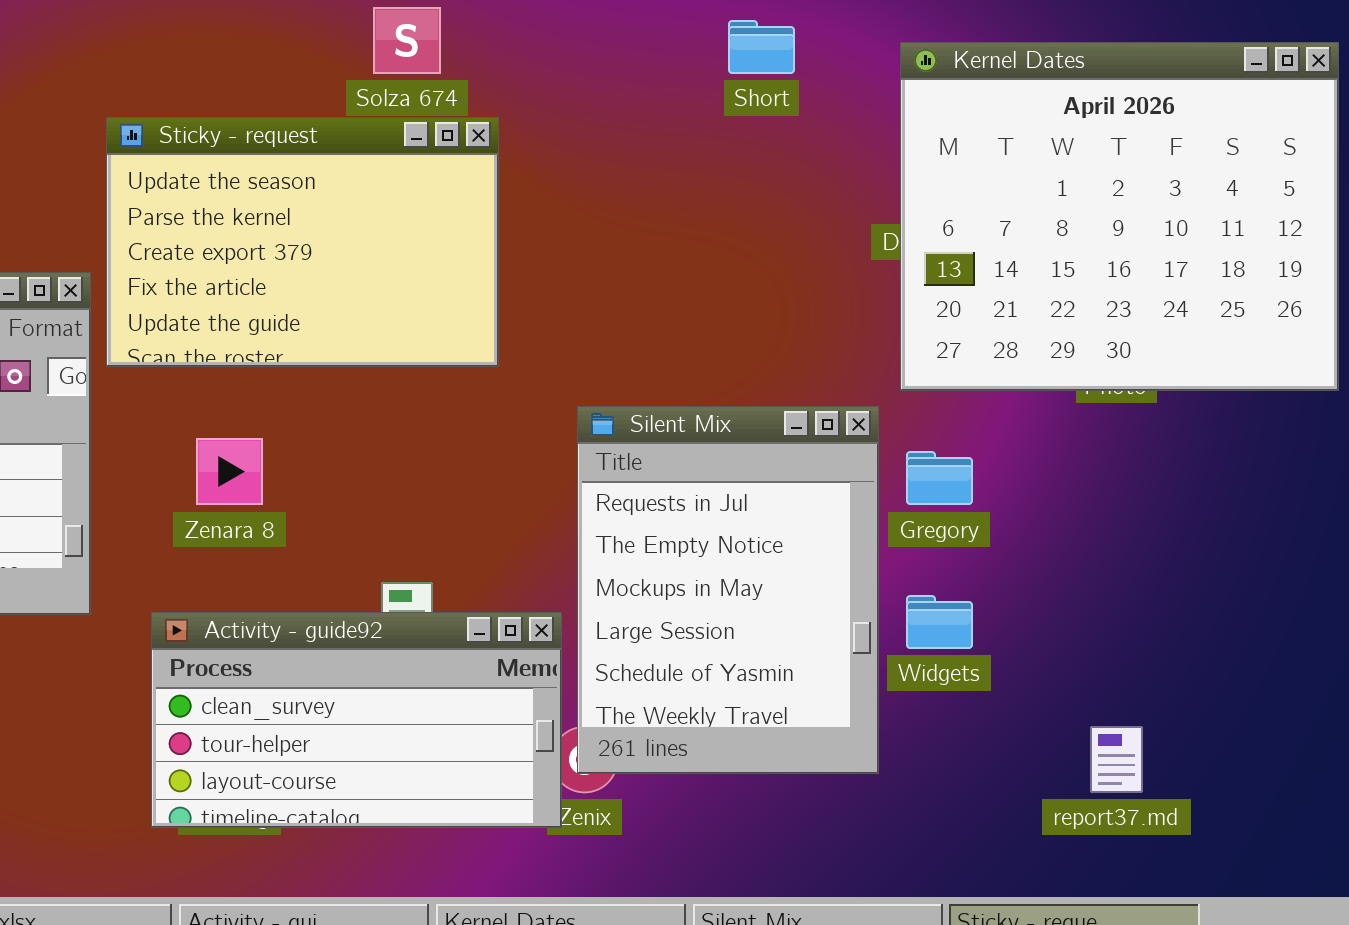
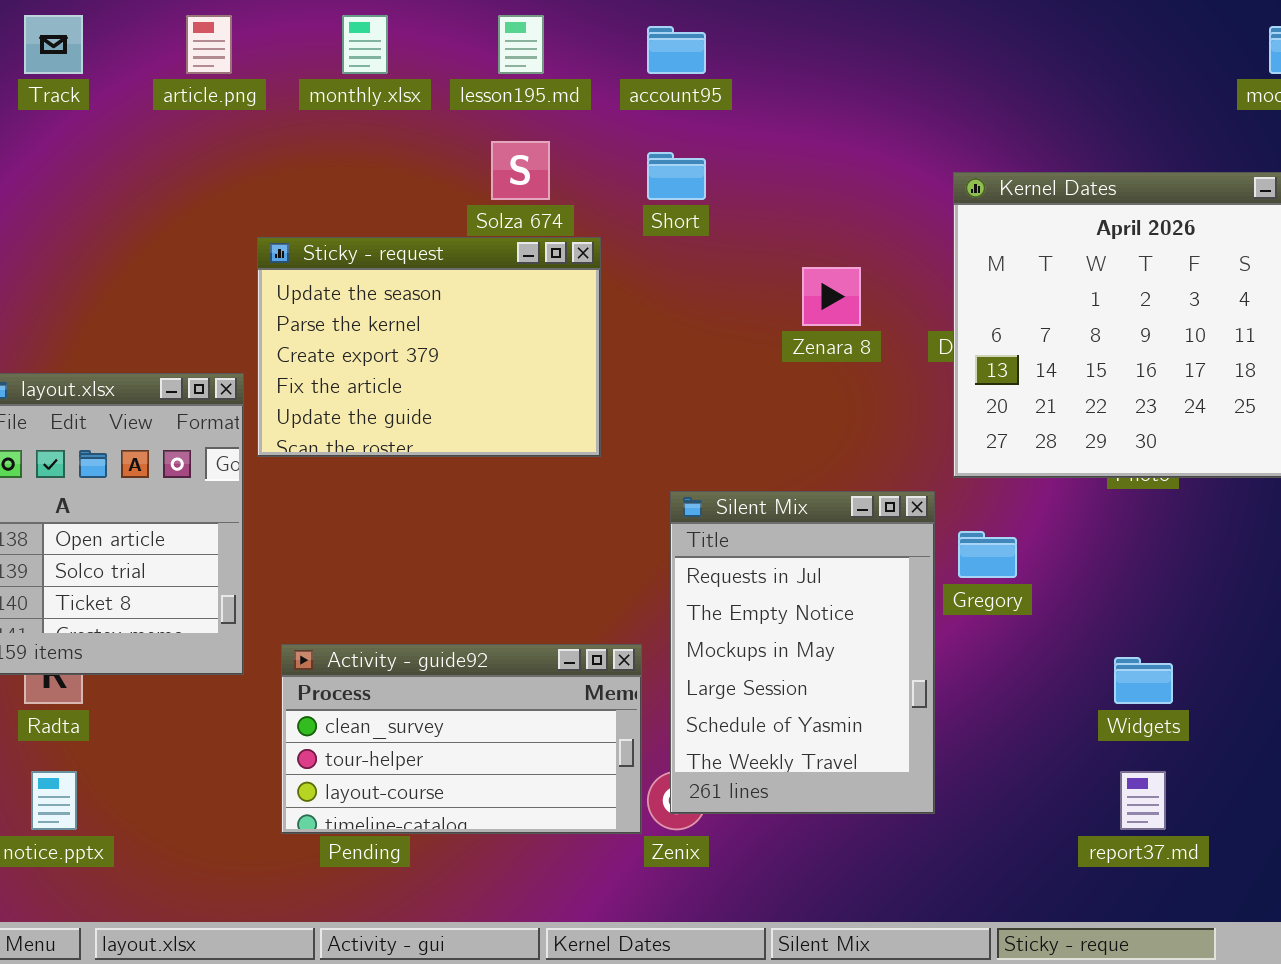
Short: [728,20,795,74] -> [647,152,706,200], moved
Zenara 8: [196,438,263,505] -> [802,267,861,326], moved
Widgets: [906,595,973,649] -> [1114,657,1173,704], moved
Activity - guide92: [151,612,562,828] -> [281,644,642,834], moved

